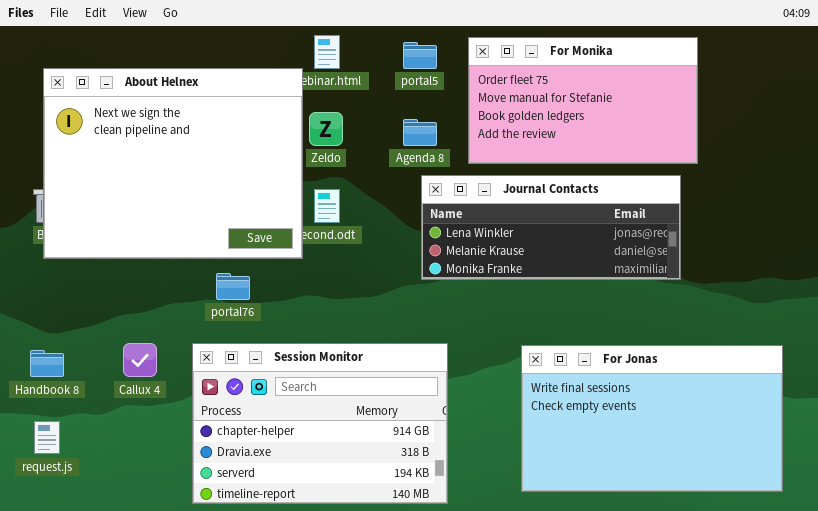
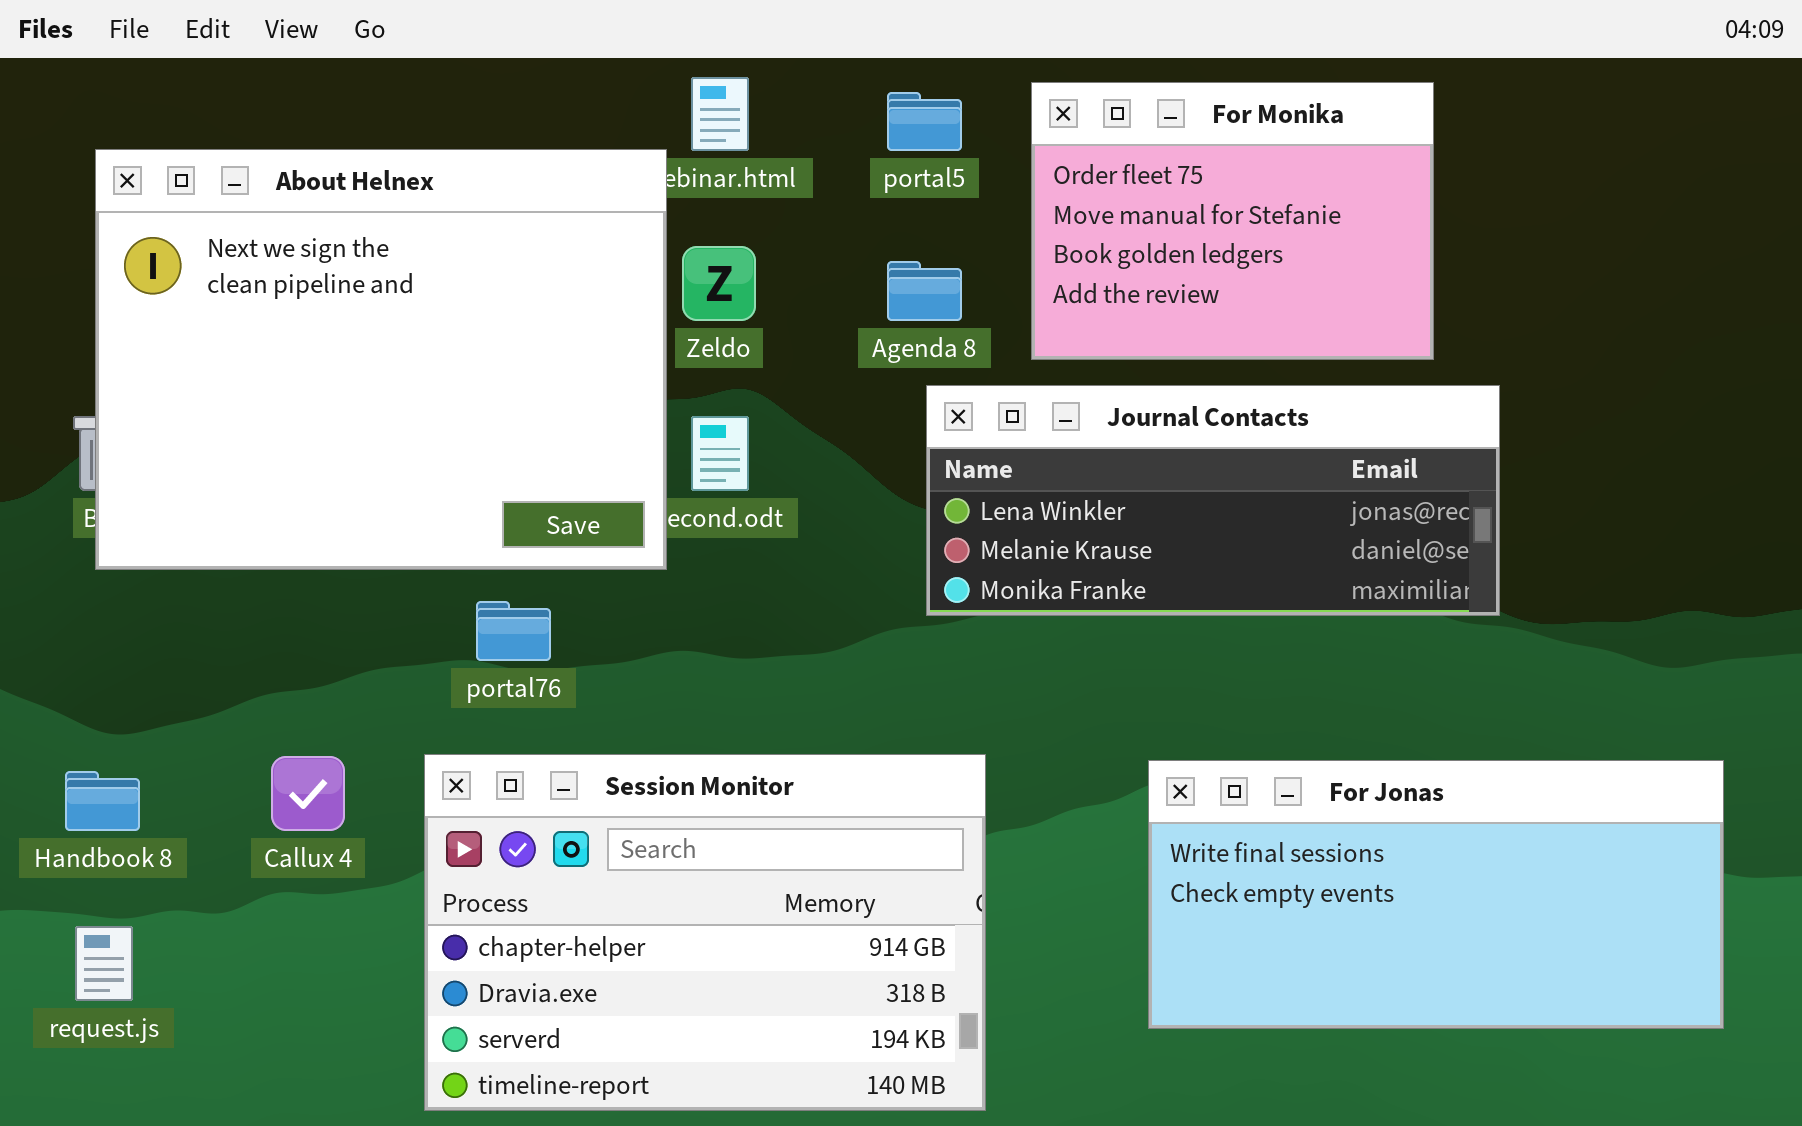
For Monika: [468,37,698,164] -> [1031,82,1434,360], resized
For Jonas: [521,345,783,492] -> [1148,760,1724,1029], resized

